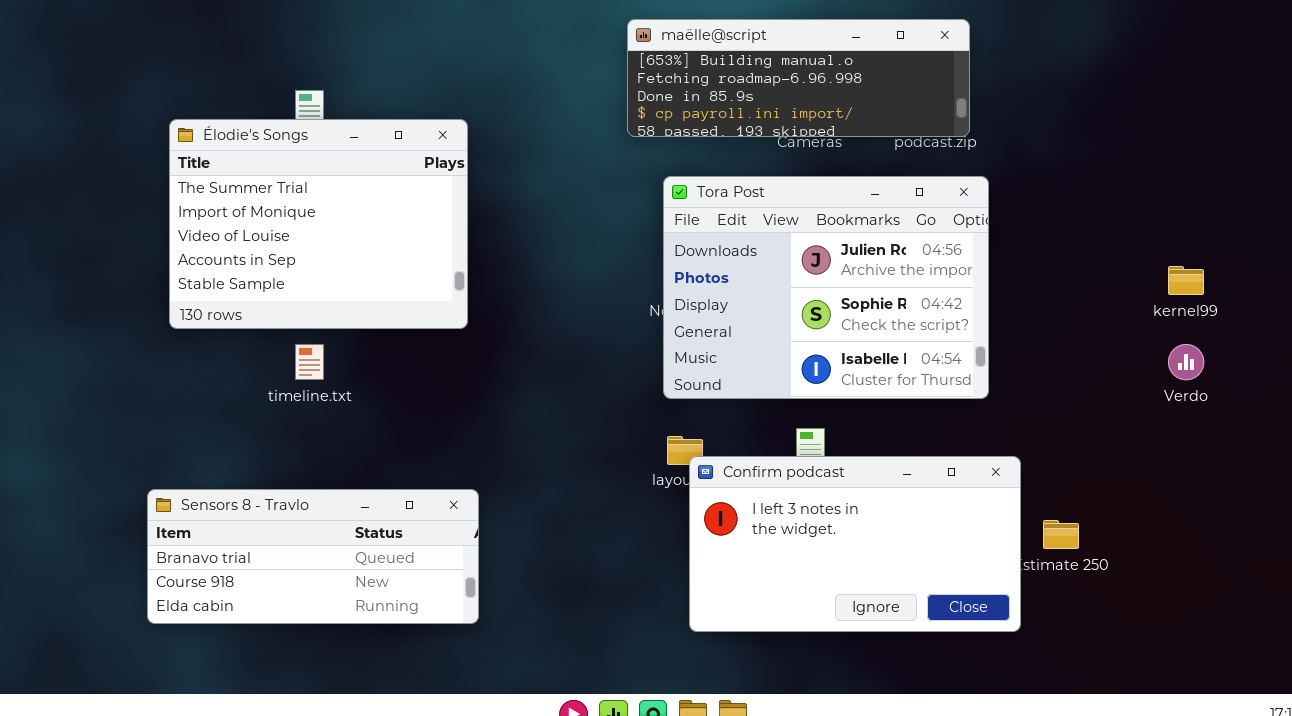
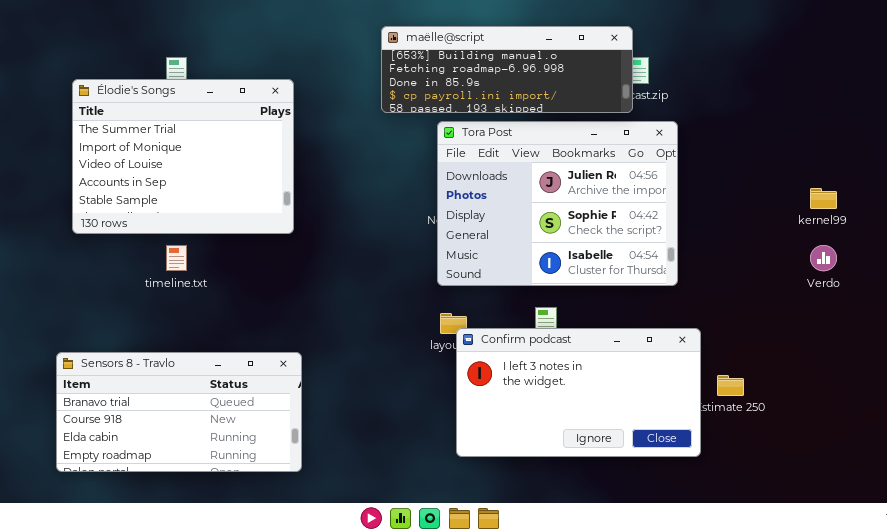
maëlle@script: [627,19,970,137] -> [381,26,633,113], moved
Sensors 8 - Travlo: [147,489,479,624] -> [56,352,302,472], resized

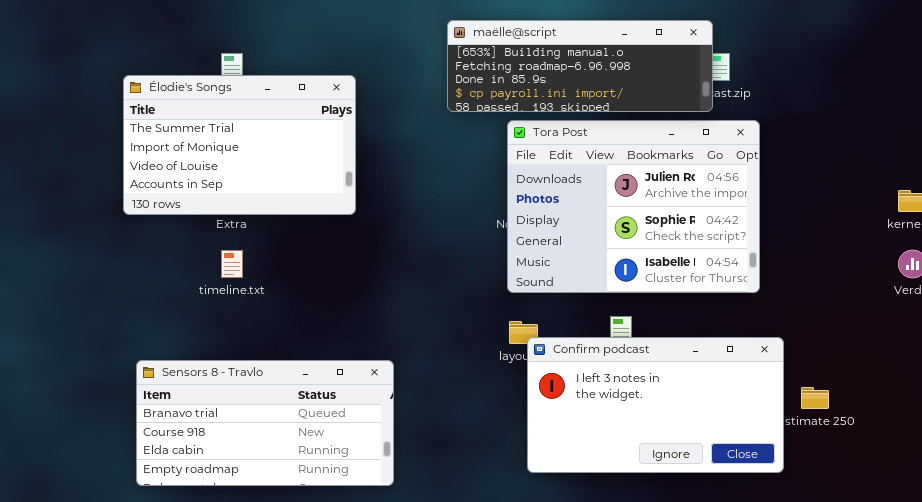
Élodie's Songs: [72,79,294,234] -> [123,75,356,215], resized
Sensors 8 - Travlo: [56,352,302,472] -> [136,360,394,486], moved

